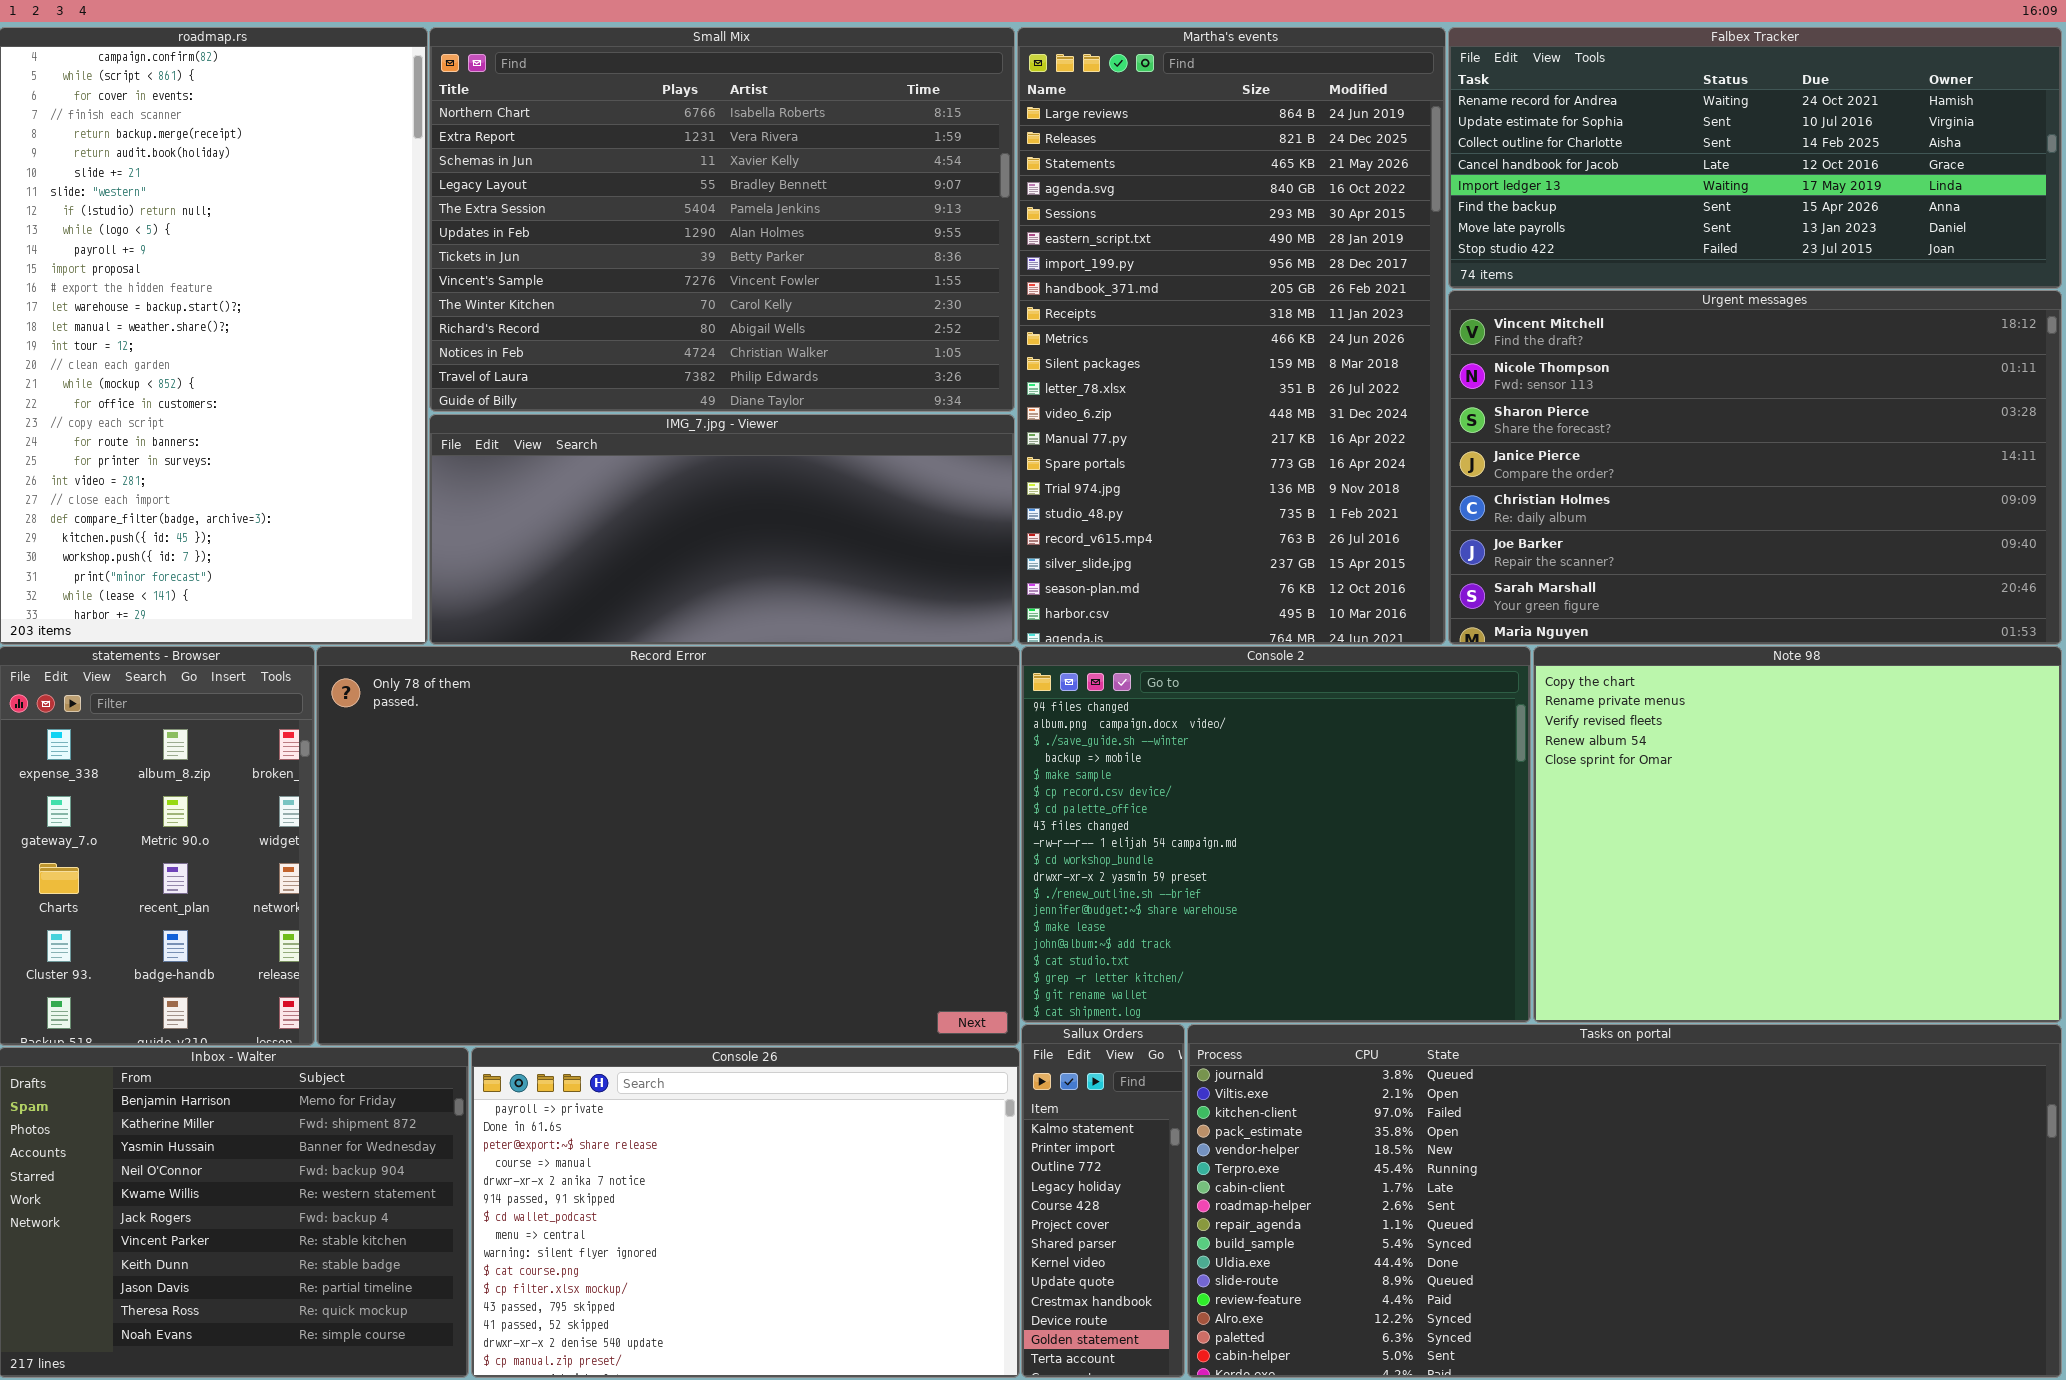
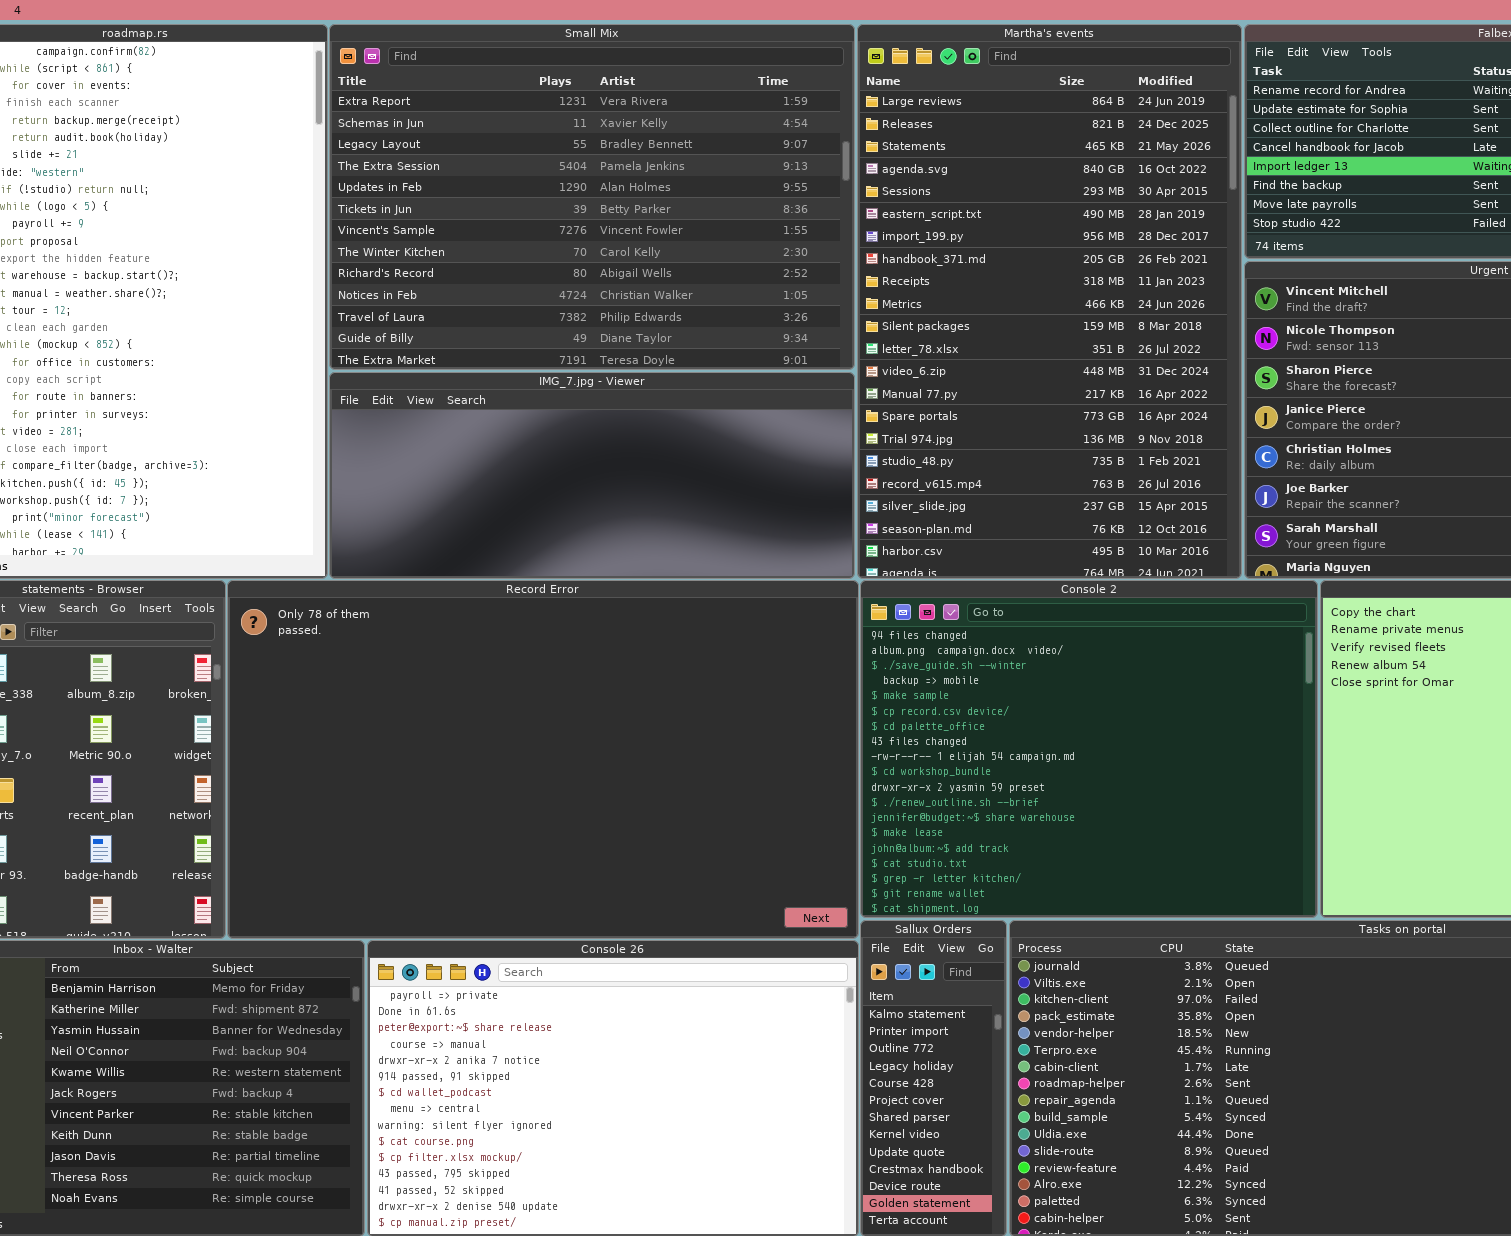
Small Mix: [429,27,1015,412] -> [329,24,855,370], scrolled down 1 row

